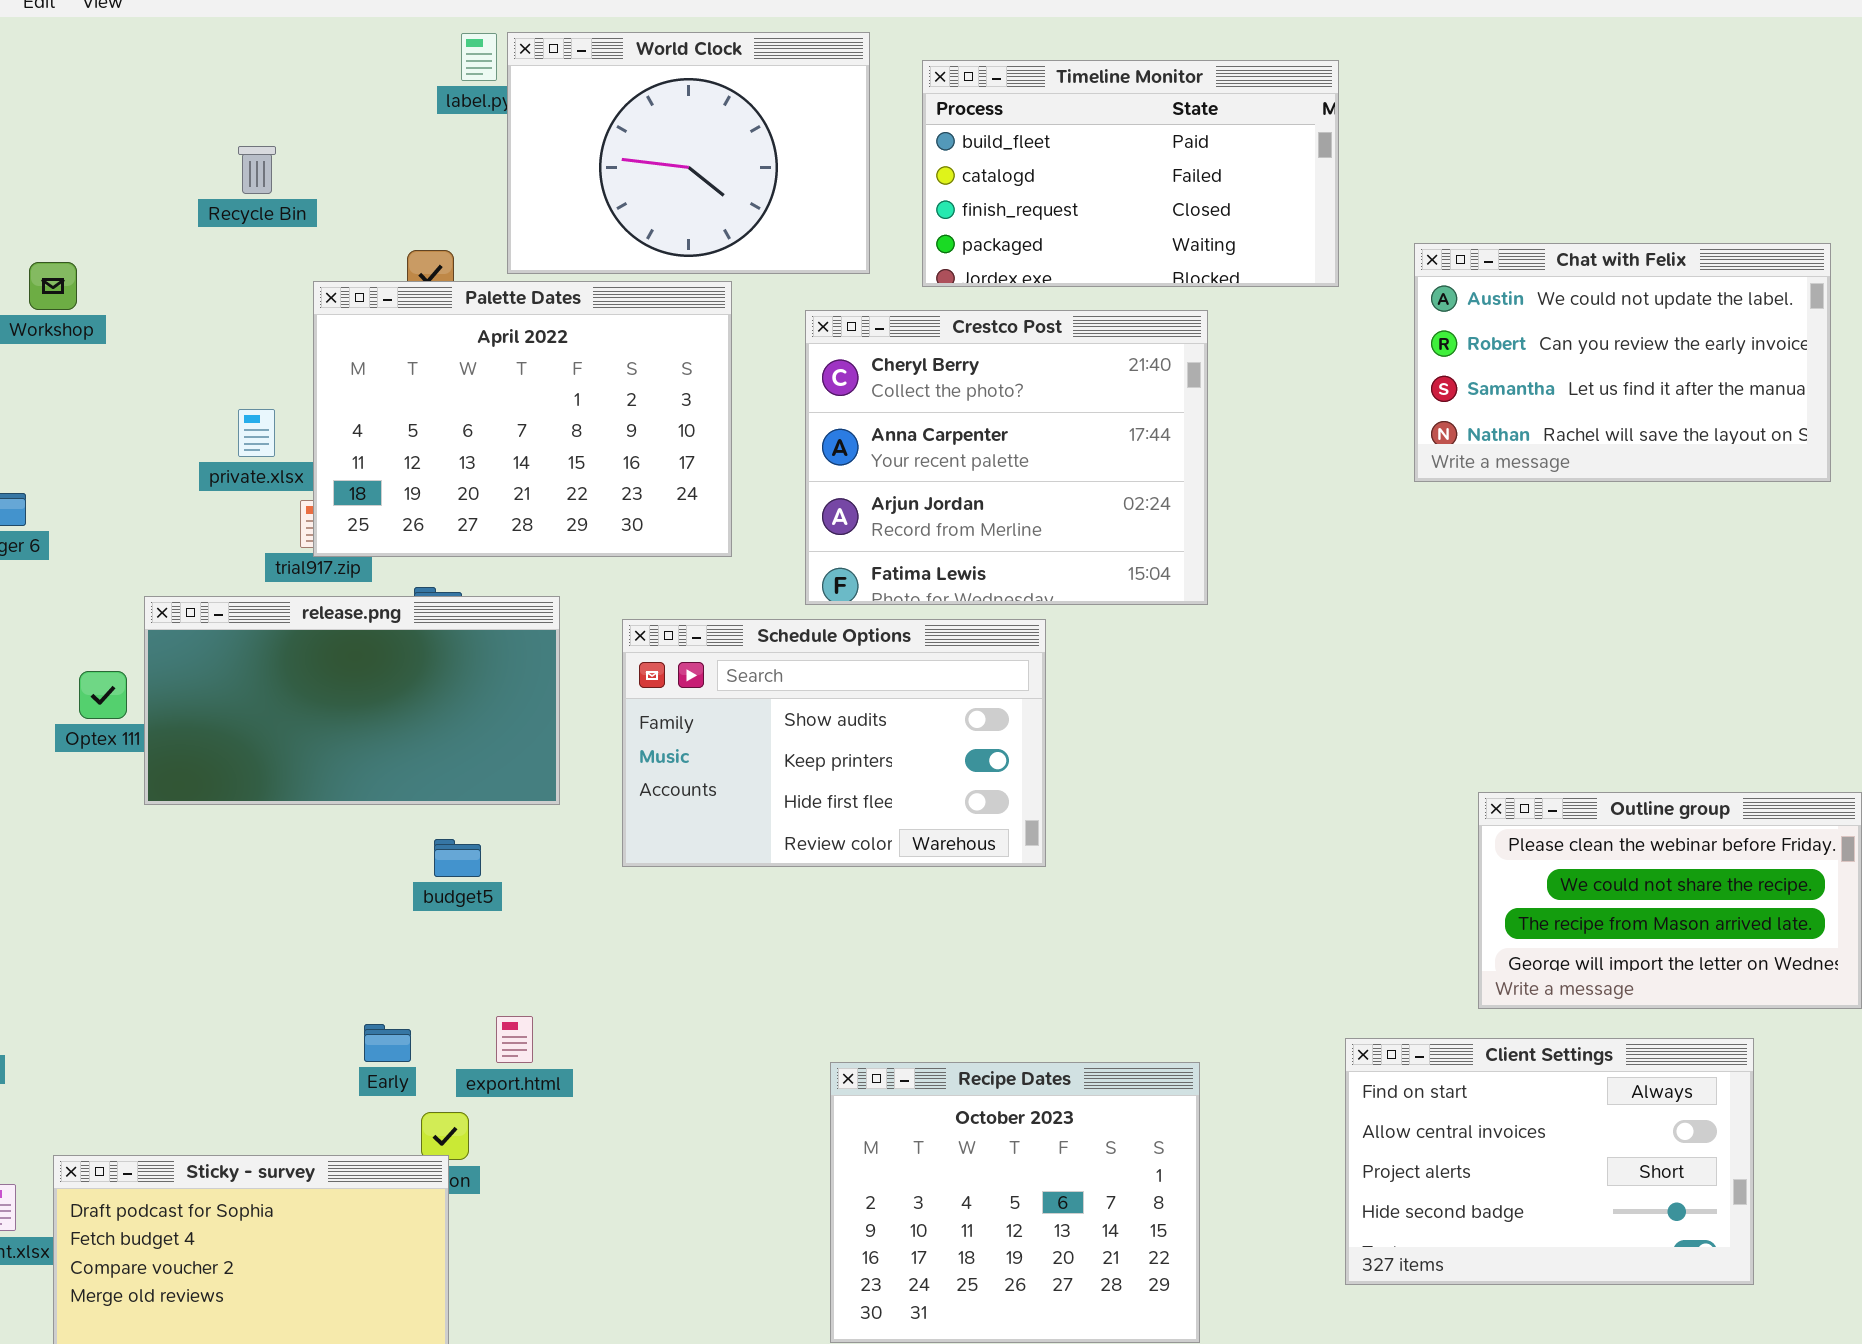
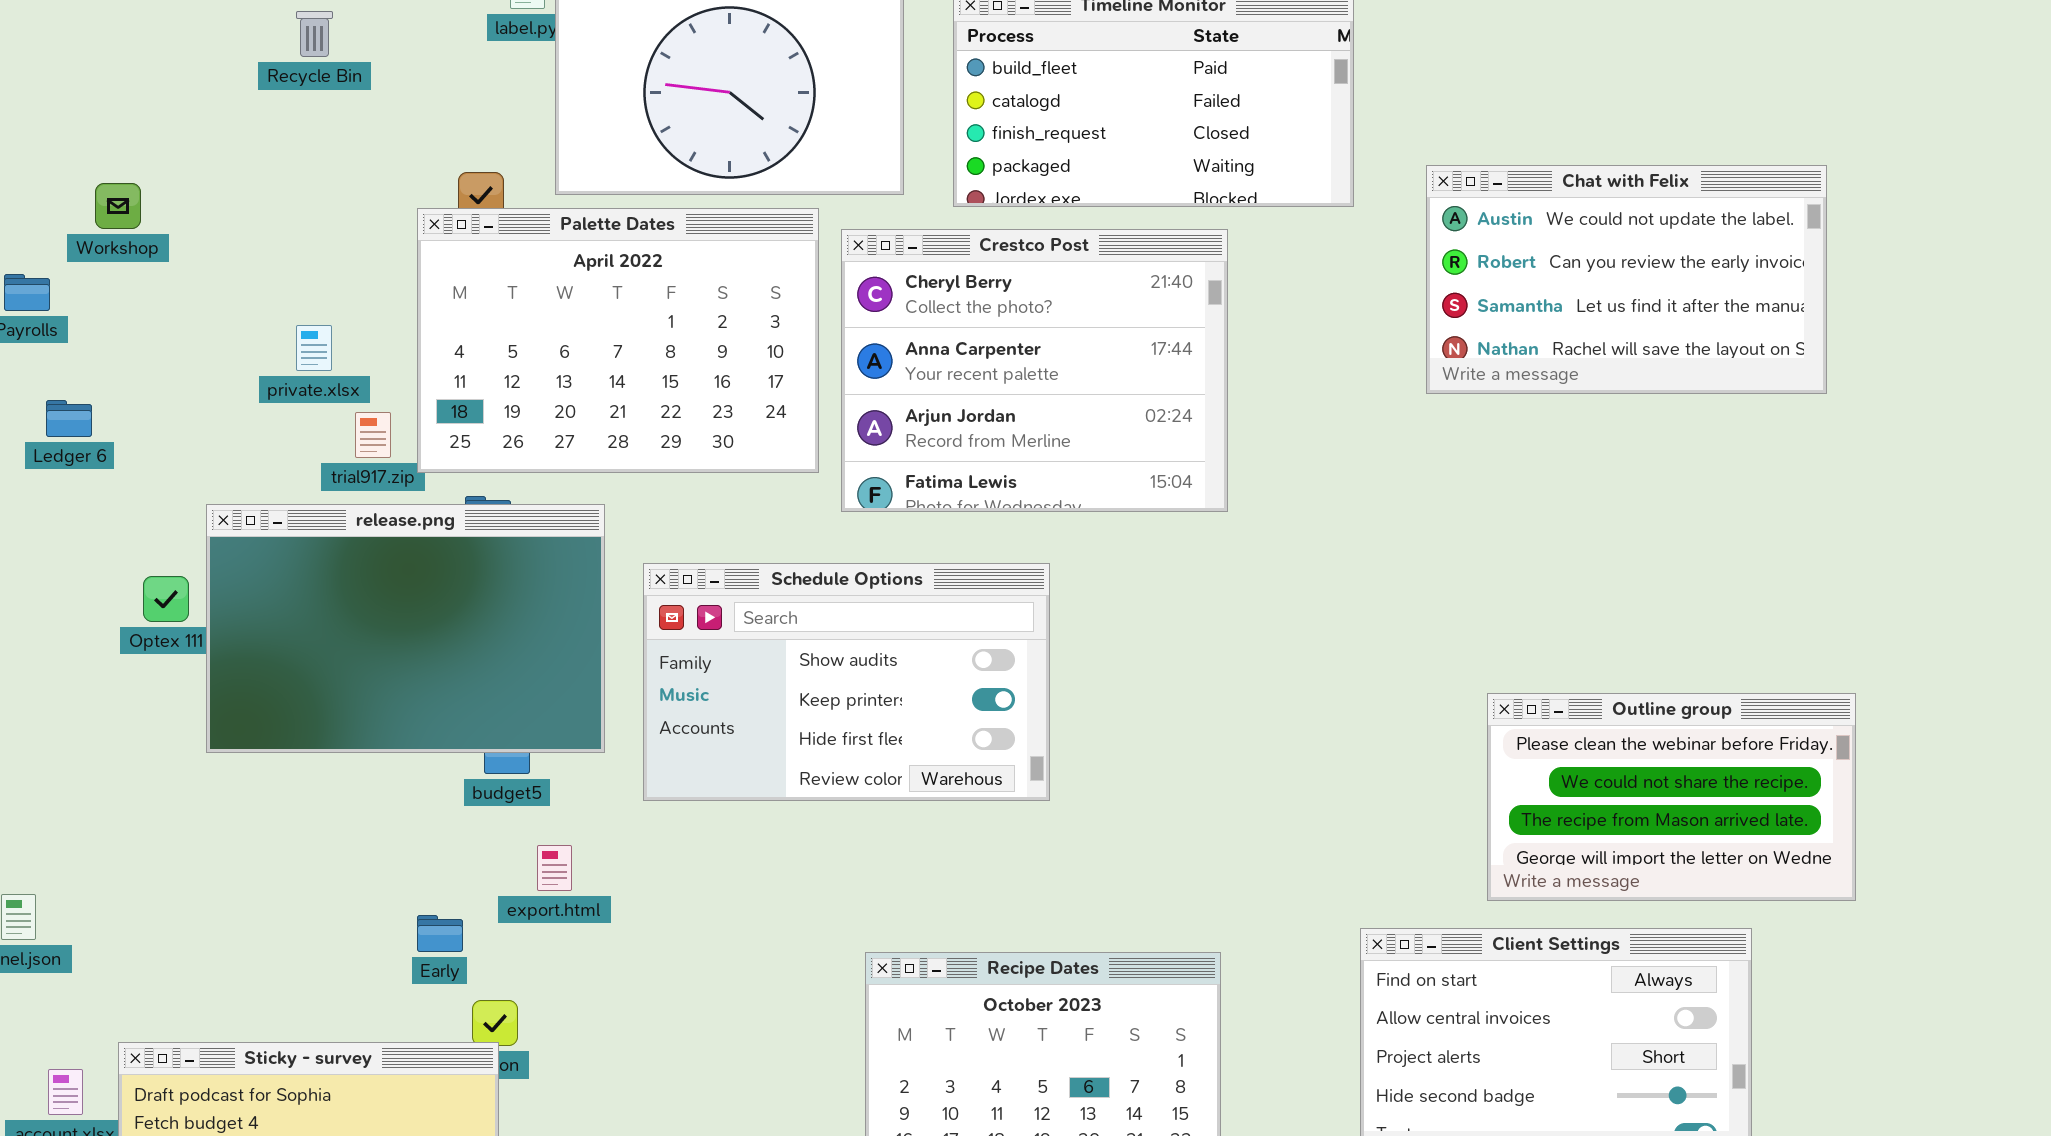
Recycle Bin: [238,146,276,194] -> [296,11,333,57], moved
Palette Dates: [313,281,732,557] -> [417,208,819,473], moved
release.png: [144,596,560,805] -> [206,504,605,753], resized
Schedule Options: [622,619,1046,867] -> [643,563,1050,801], moved
export.html: [496,1016,533,1063] -> [537,845,572,891], moved

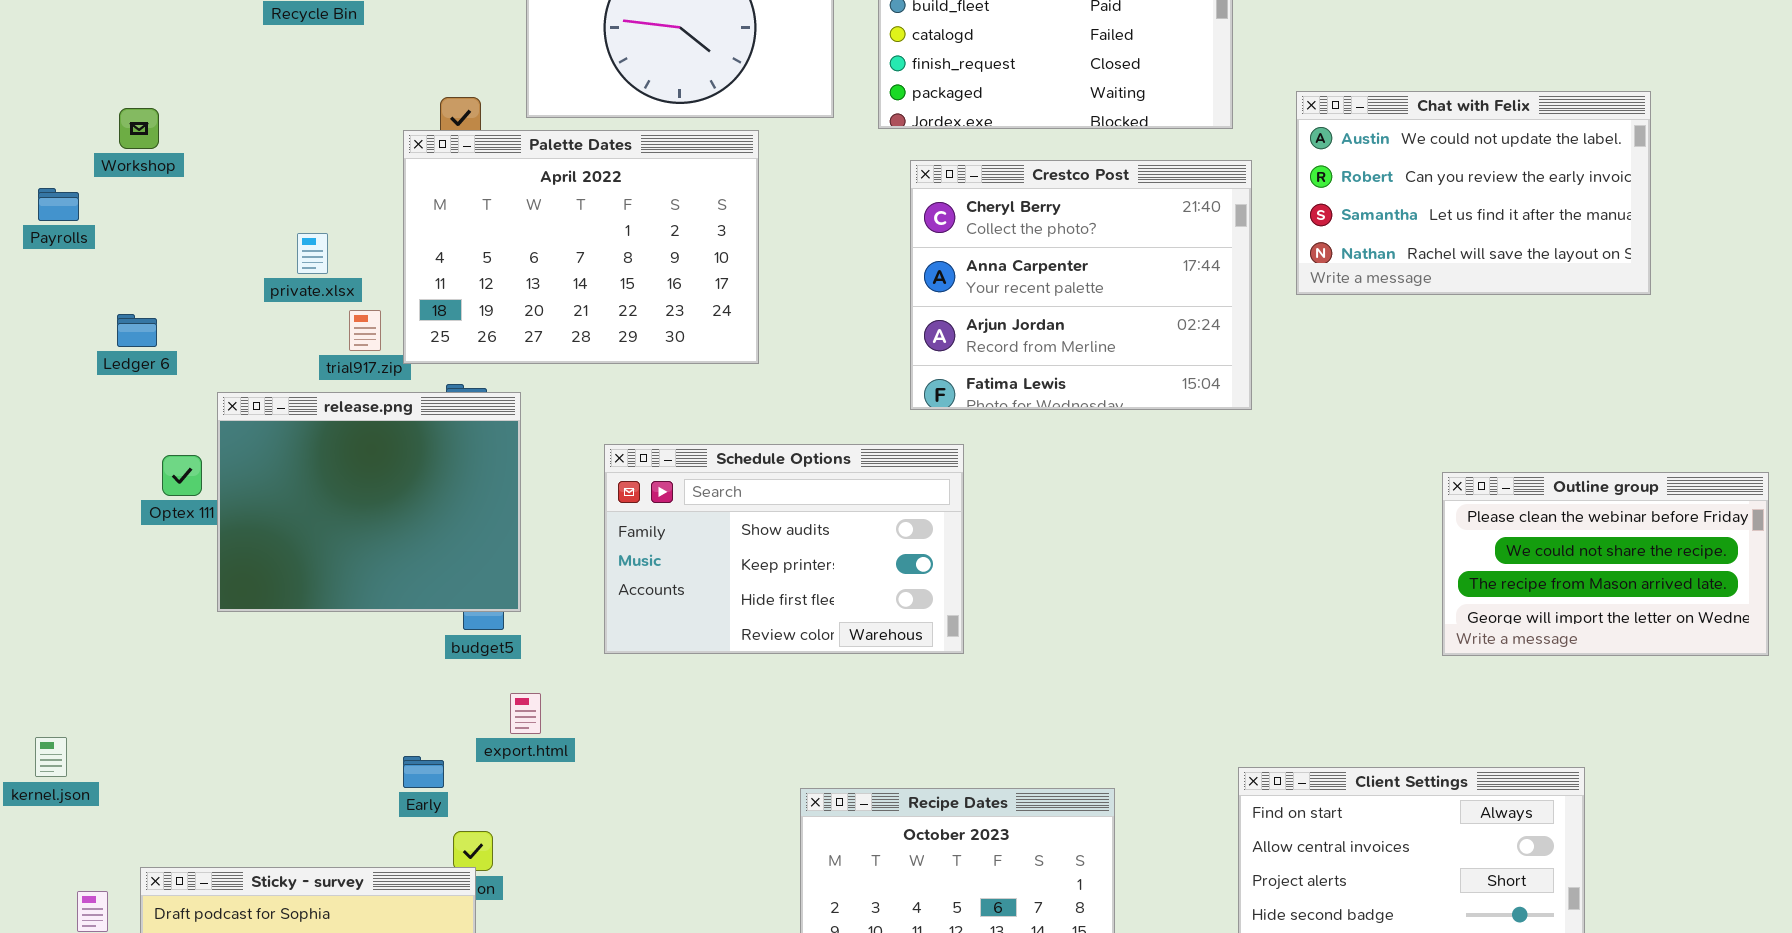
Crestco Post: [841,229,1228,512] -> [910,160,1252,410], moved
Ledger 6: [46,400,92,437] -> [117,314,157,347], moved
release.png: [206,504,605,753] -> [217,392,521,612], resized
Outline group: [1487,693,1856,901] -> [1442,472,1769,656], moved

